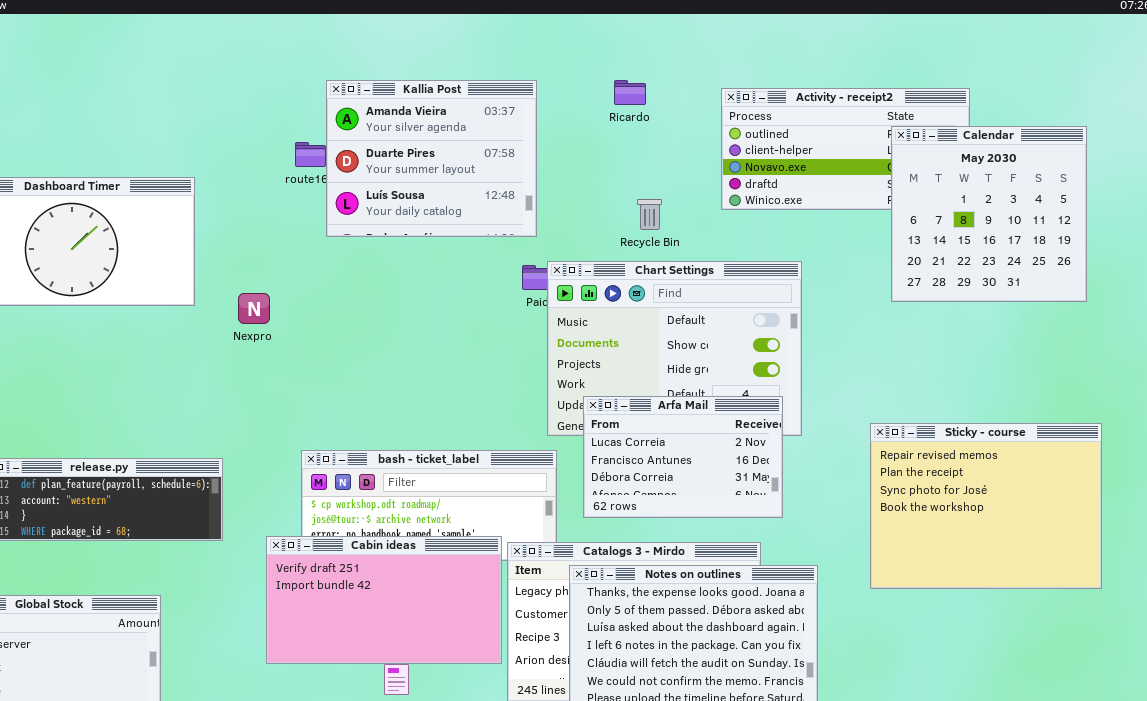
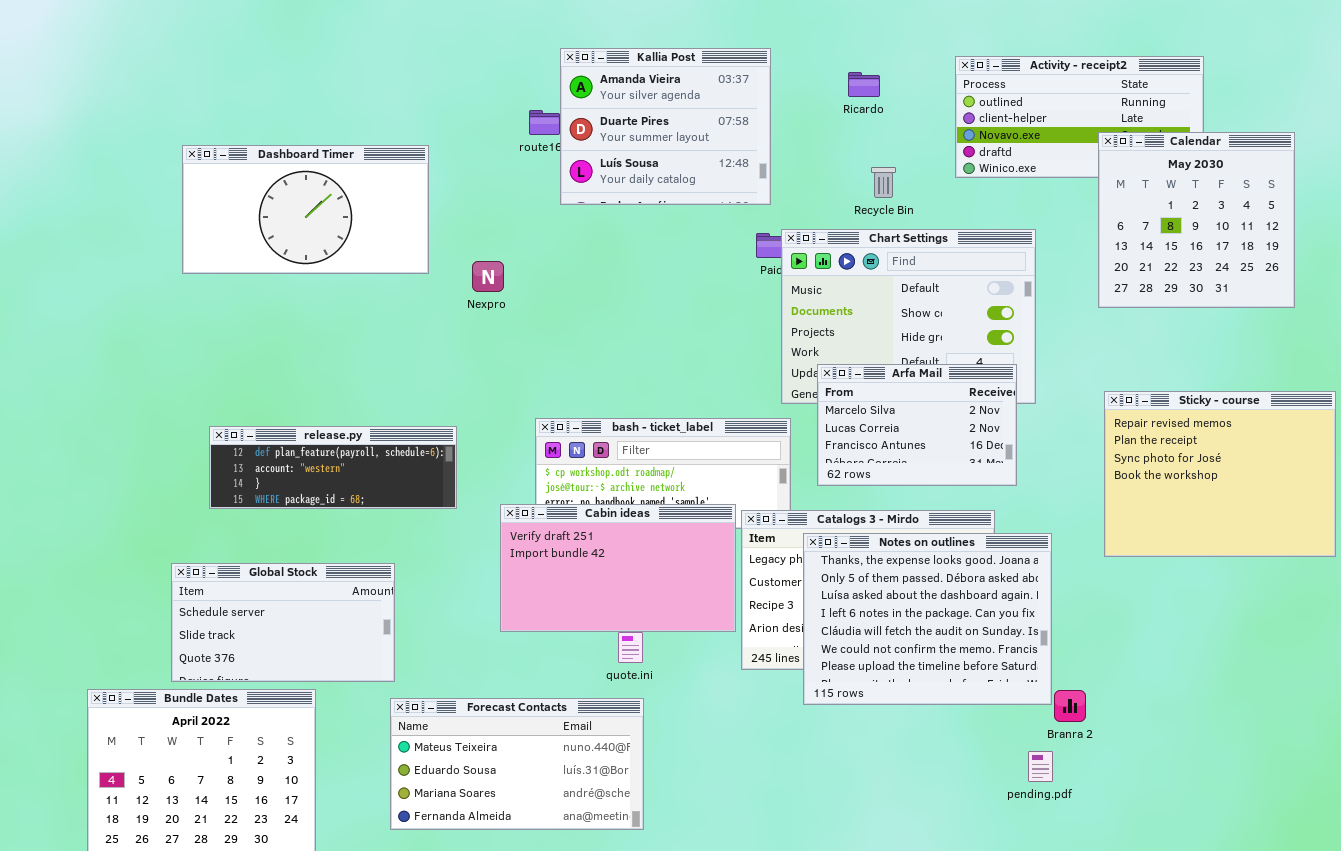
Ricardo: [614,80,646,105] -> [848,72,880,97], moved
Calendar: [891,126,1087,302] -> [1098,132,1295,308], moved
Arfa Mail: [583,396,783,518] -> [817,364,1017,486], scrolled up 1 row

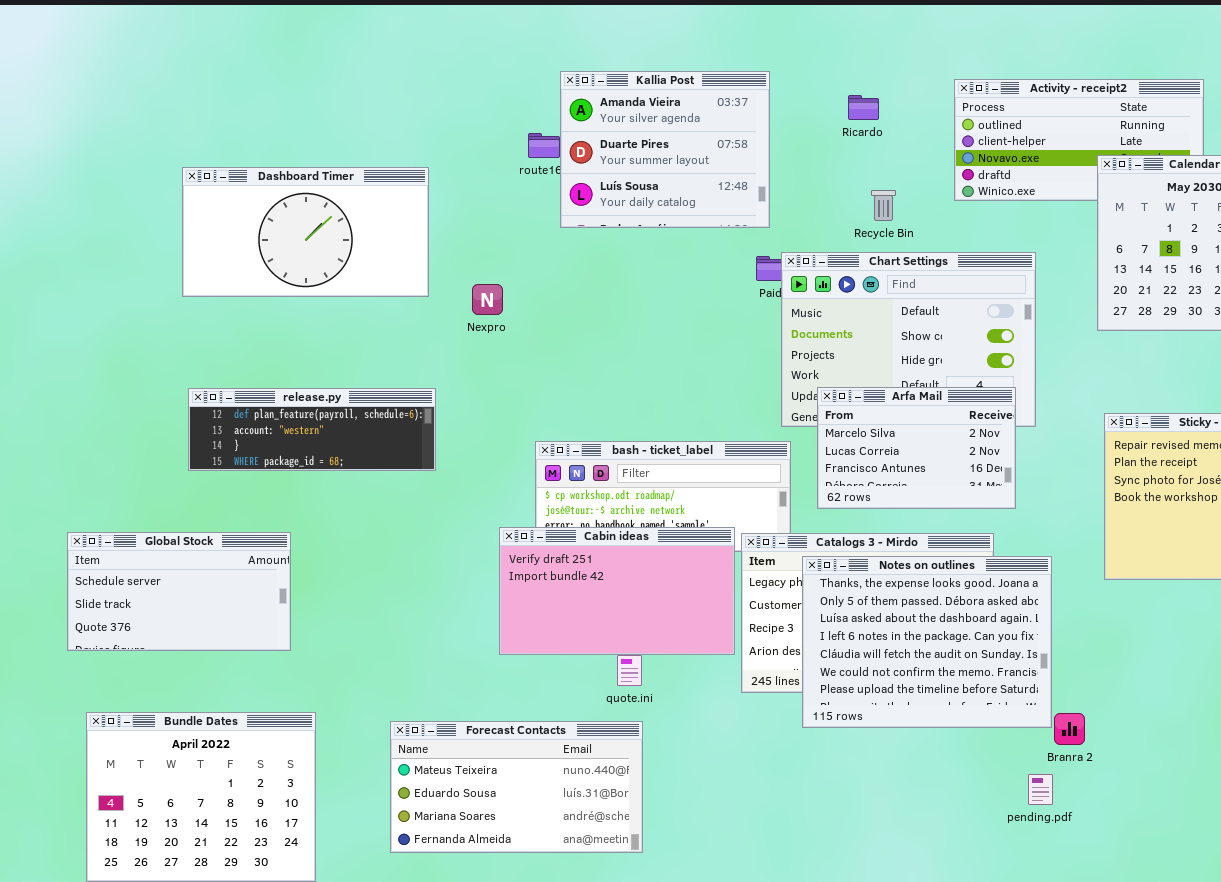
release.py: [209,426,457,509] -> [188,388,436,471], moved
Global Stock: [171,563,395,682] -> [67,532,291,651], moved

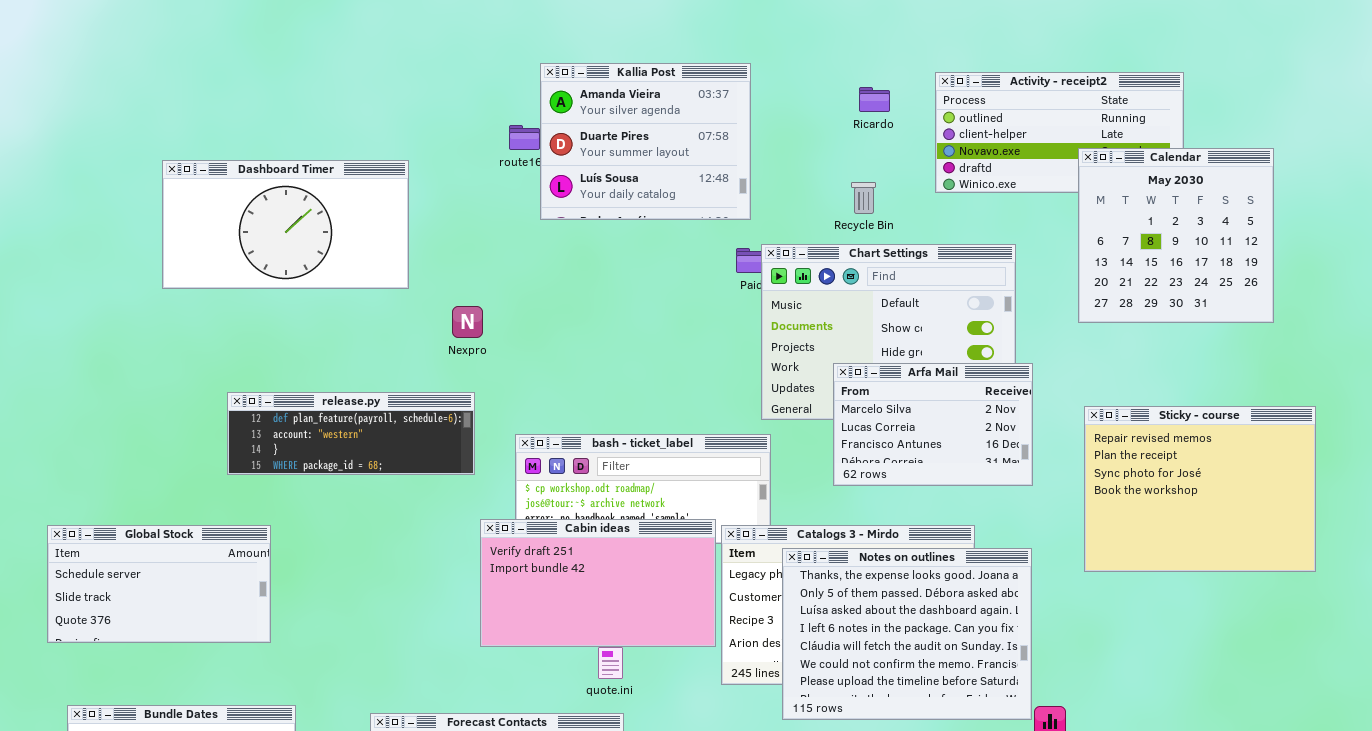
Ricardo: [848,95,879,120] -> [859,87,890,112], moved
Nexpro: [472,284,503,315] -> [452,306,483,338], moved
Arfa Mail: [817,387,1016,509] -> [833,363,1033,486], moved
release.py: [188,388,436,471] -> [227,392,475,475], moved

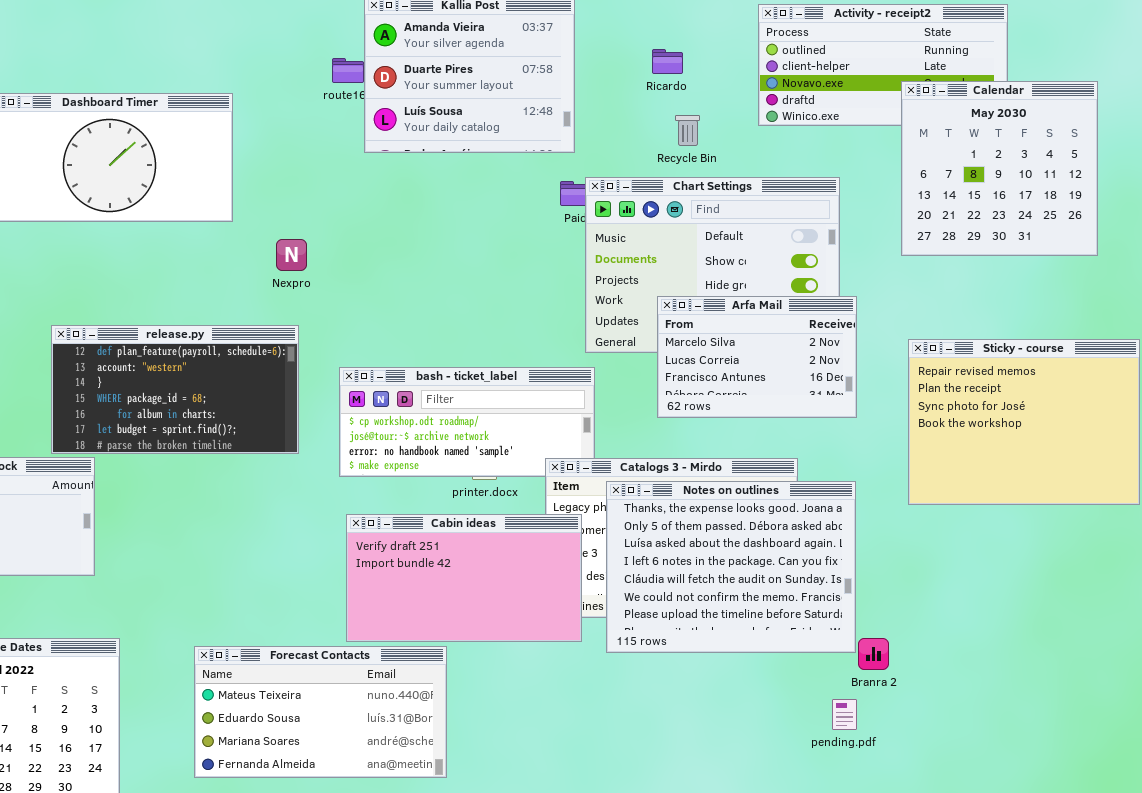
Ricardo: [859,87,890,112] -> [652,49,683,74], moved
release.py: [227,392,475,475] -> [51,325,299,454], resized
Cabin ideas: [480,519,716,647] -> [346,514,582,642], moved

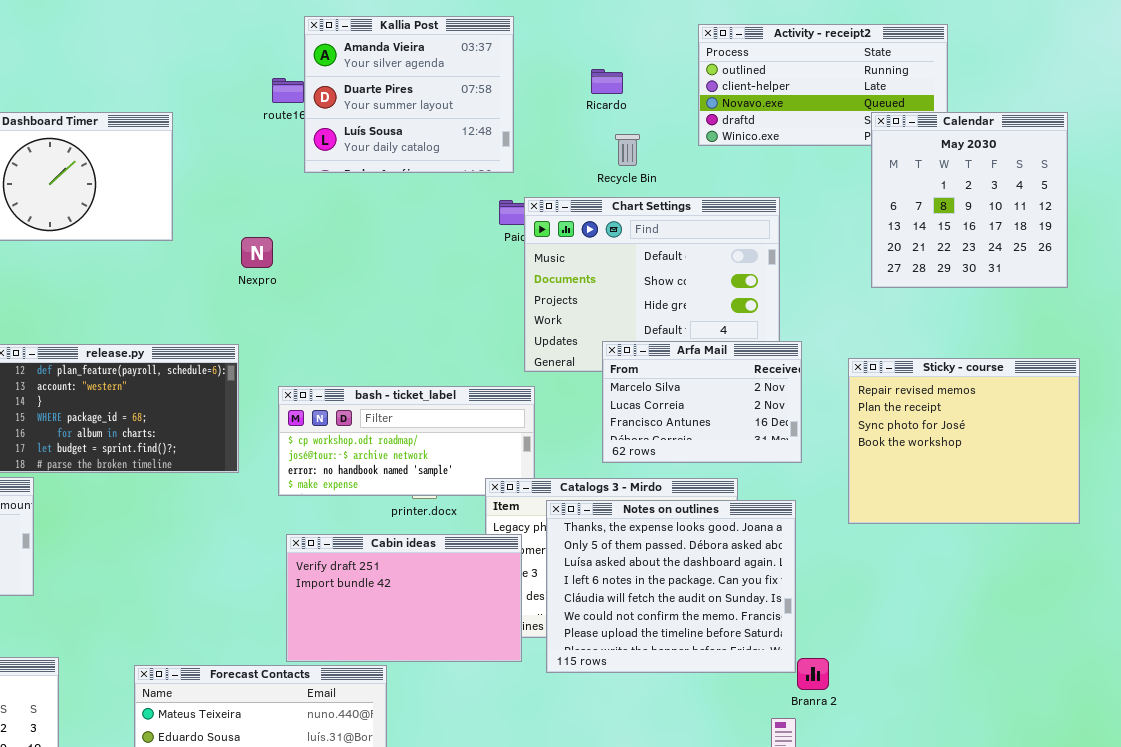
Calendar: [901,81,1098,256] -> [871,112,1068,288], moved
Nexpro: [276,239,307,271] -> [241,237,273,268], moved
Arfa Mail: [657,296,857,418] -> [602,341,802,463], moved

